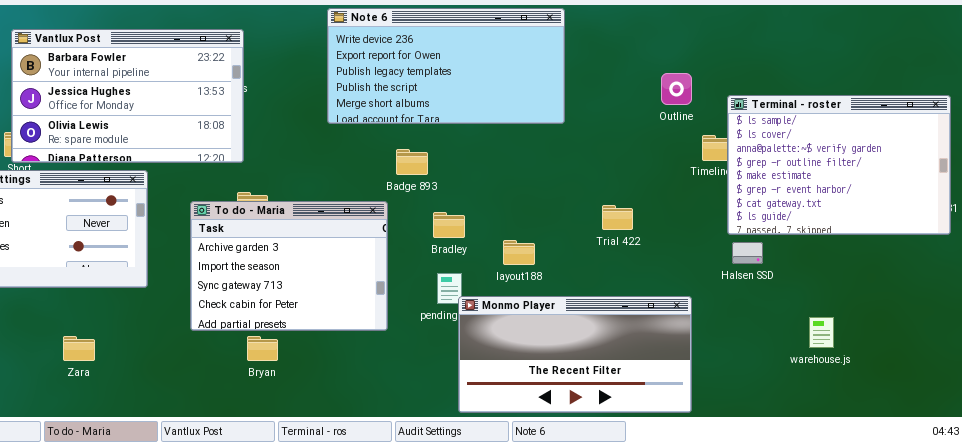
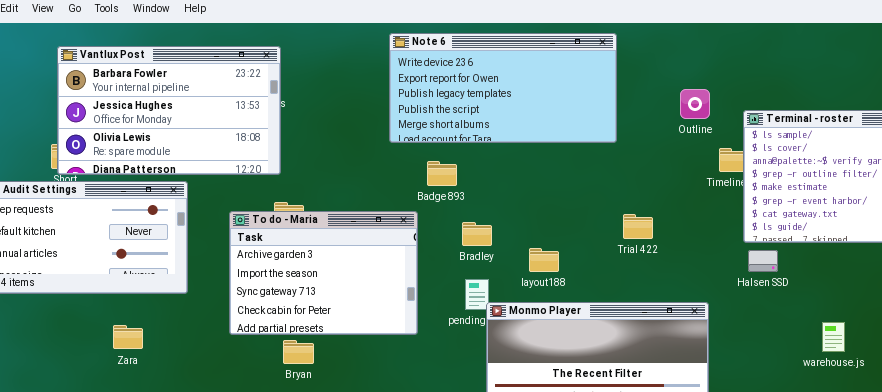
Note 6: [327,8,565,124] -> [389,33,617,143], moved
Zara: [63,336,95,361] -> [113,325,143,349], moved

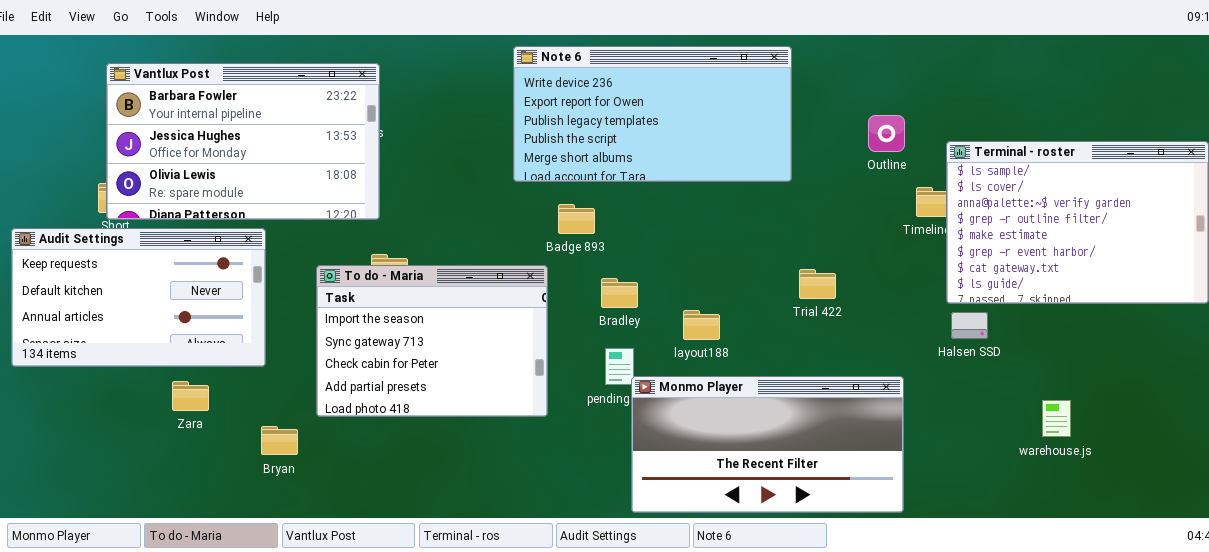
To do - Maria: [229,211,418,335] -> [316,265,548,417], scrolled down 1 row
Zara: [113,325,143,349] -> [172,381,209,411], moved
Bryan: [283,340,314,364] -> [261,426,298,455], moved

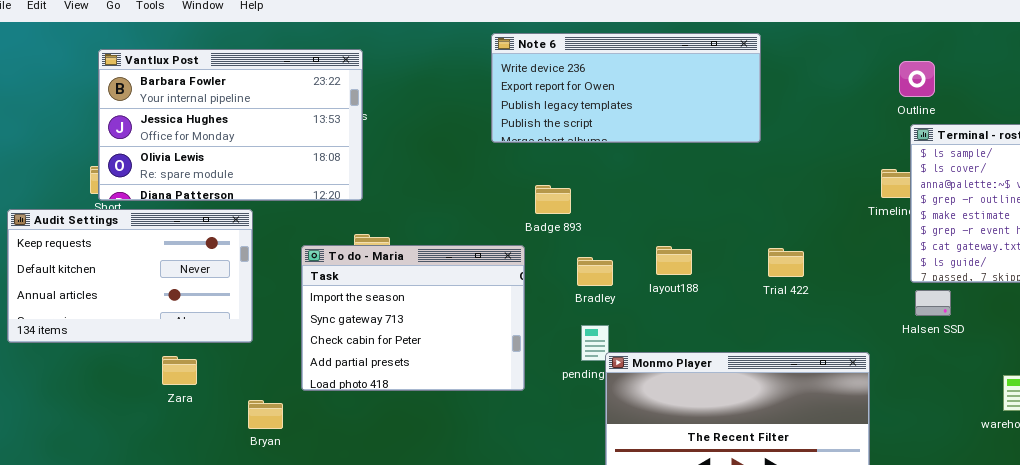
Note 6: [513,46,792,182] -> [491,33,761,143], resized
Outline: [868,115,905,152] -> [899,61,935,97], moved
layout188: [683,310,720,340] -> [656,246,692,275], moved

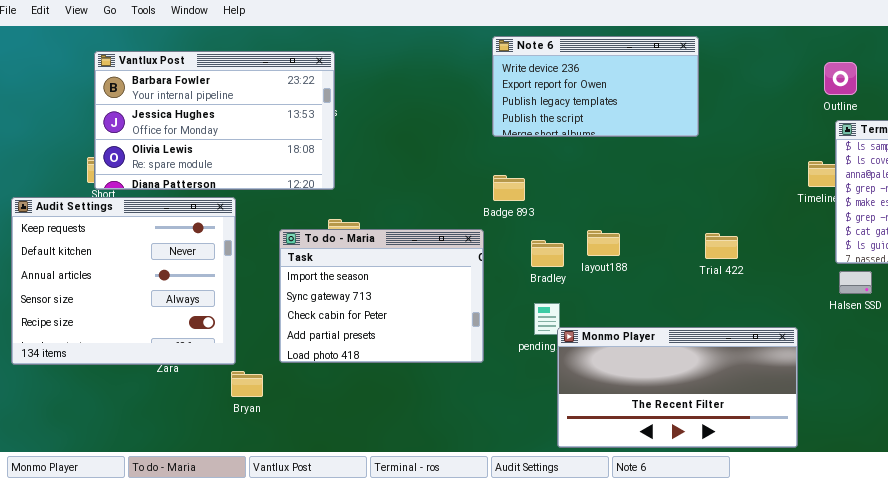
Note 6: [491,33,761,143] -> [492,36,699,137], resized
Audit Settings: [7,209,253,343] -> [11,197,236,365], resized
layout188: [656,246,692,275] -> [587,230,620,256], moved

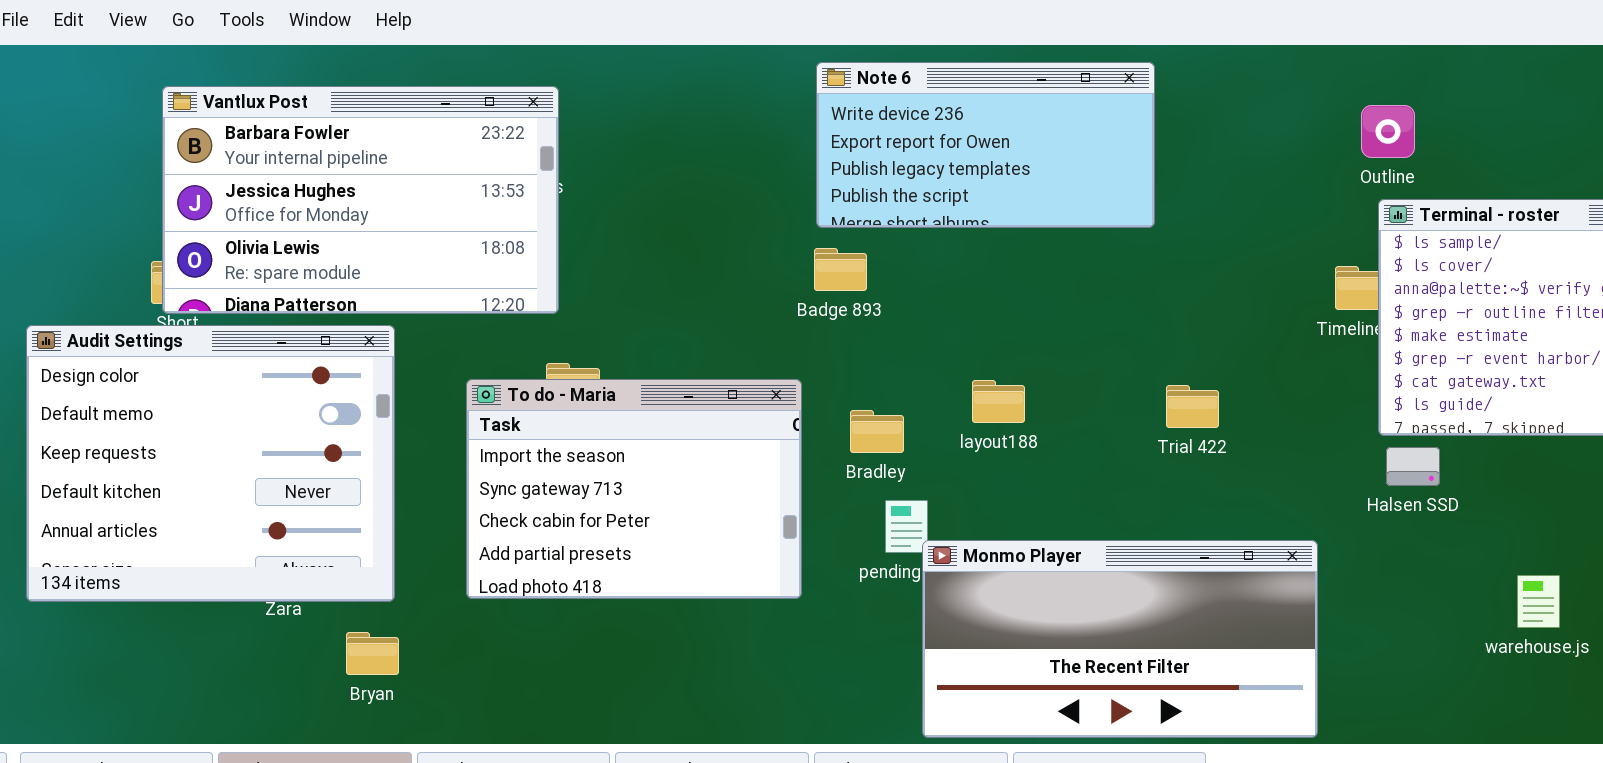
Badge 893: [493,175,525,201] -> [814,248,867,291], moved
Audit Settings: [11,197,236,365] -> [26,325,395,602], scrolled up 2 rows
Bradley: [531,240,564,267] -> [850,410,904,453], moved
Bryan: [231,371,263,397] -> [346,632,399,675], moved

